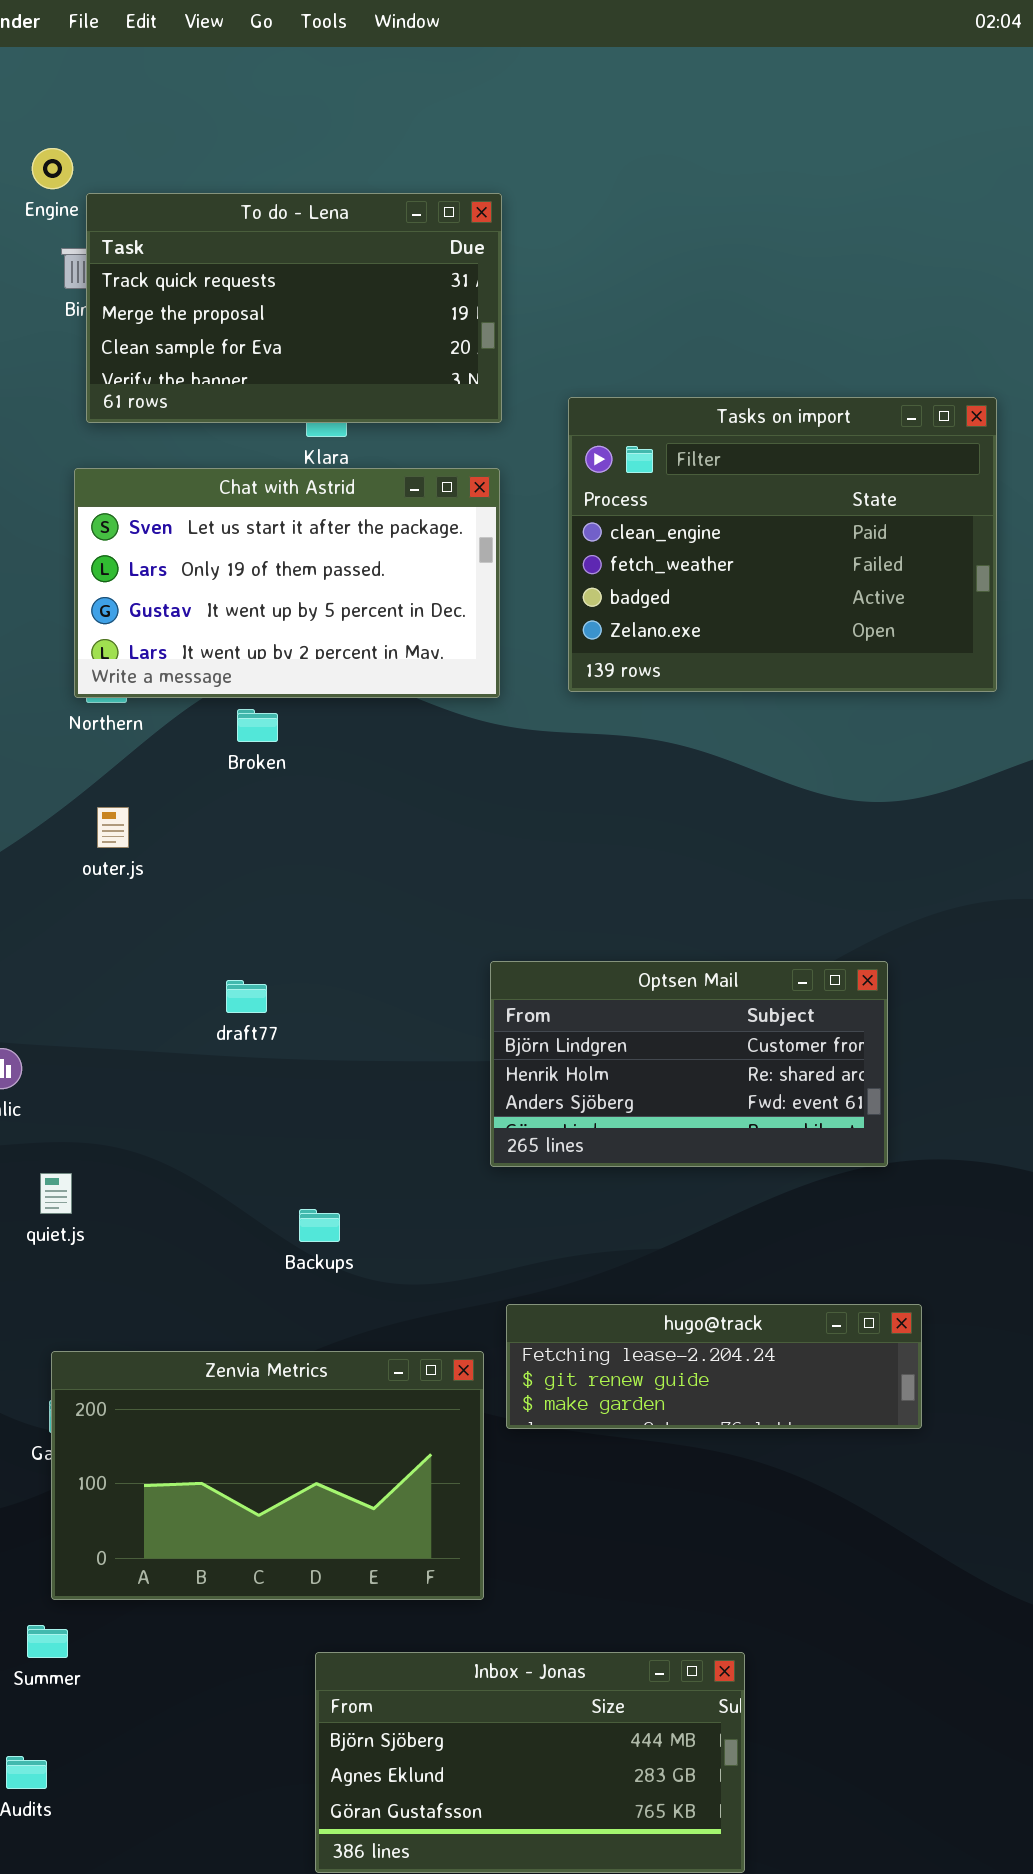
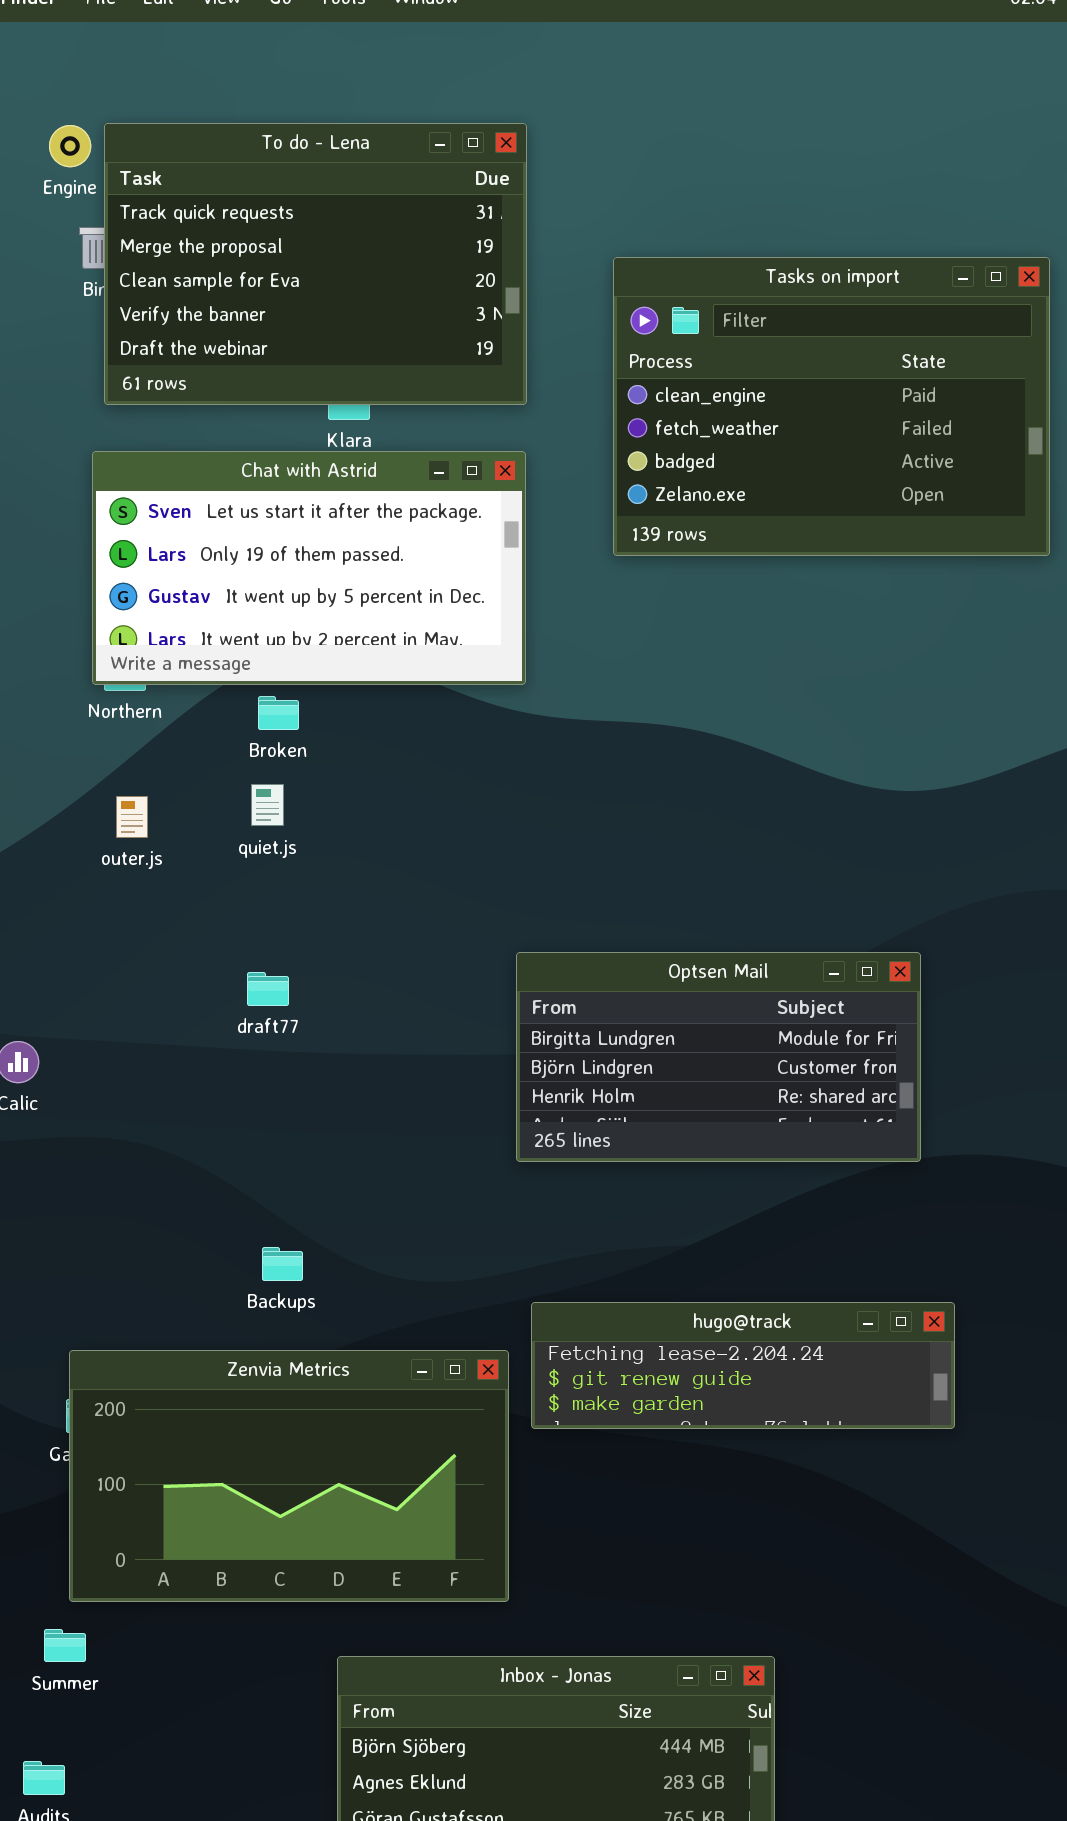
To do - Lena: [86,193,502,423] -> [104,123,527,405], resized
Tasks on import: [568,397,997,692] -> [613,257,1050,556], moved
Optsen Mail: [490,961,888,1167] -> [516,952,921,1162], scrolled up 1 row
quiet.js: [40,1173,72,1214] -> [251,784,284,826], moved
Backups: [299,1209,340,1242] -> [262,1247,303,1281], moved

